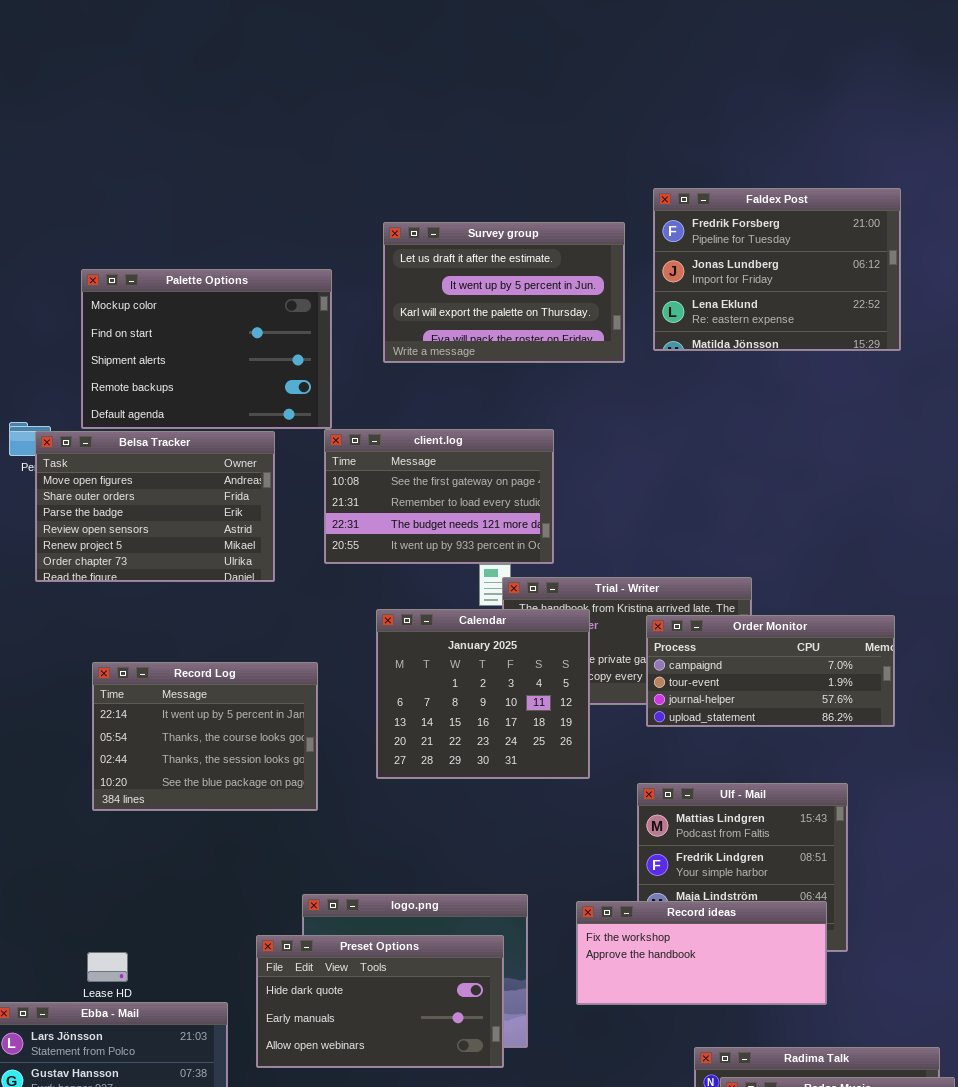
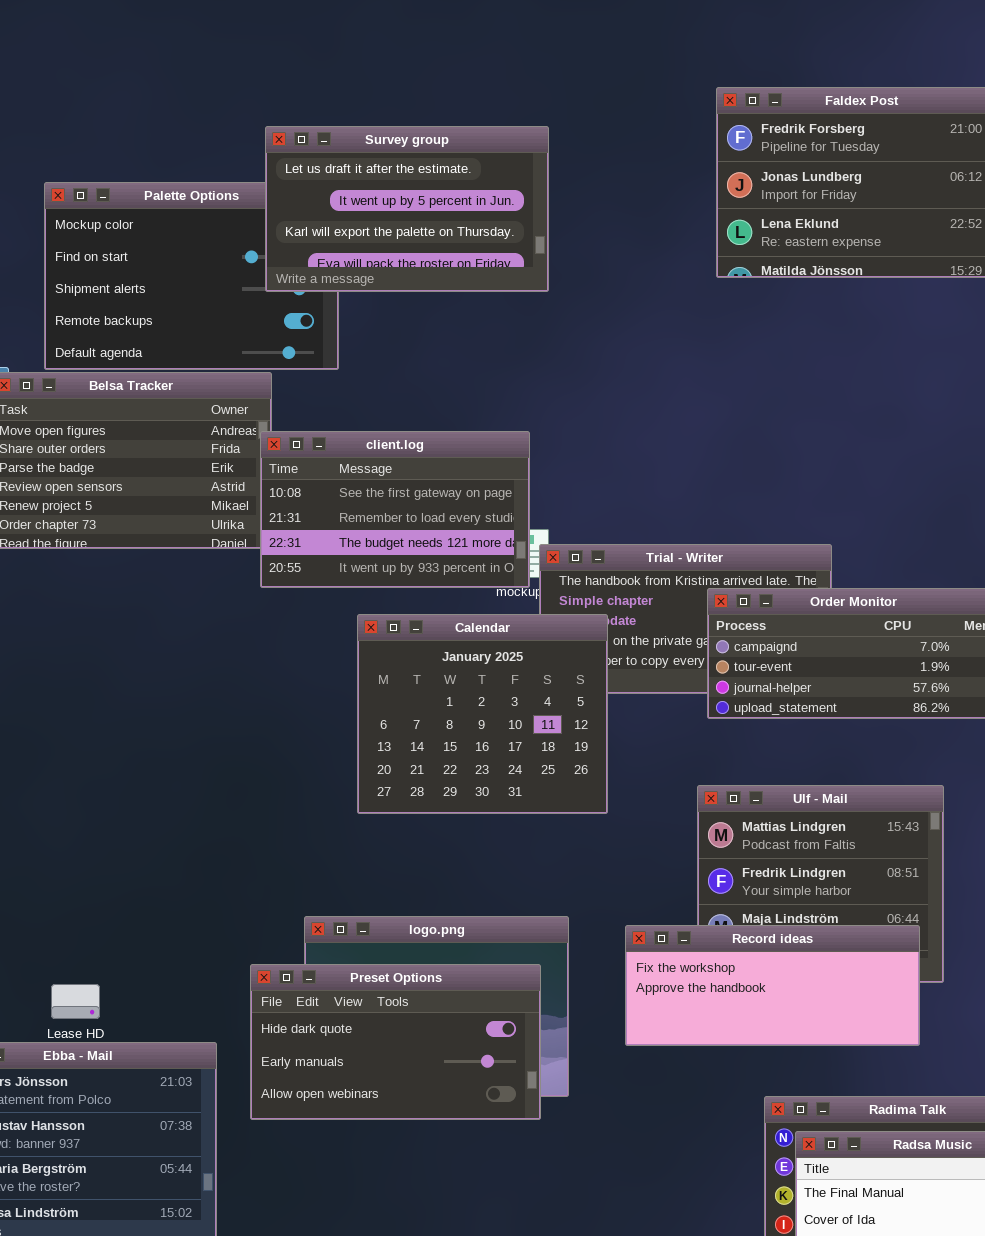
Survey group: [383,222,625,363] -> [265,126,549,292], moved
client.log: [324,429,554,564] -> [260,431,530,588], moved
Calendar: [376,609,590,779] -> [357,614,608,814], moved
Record Log: [92,662,318,811] -> none, closed

